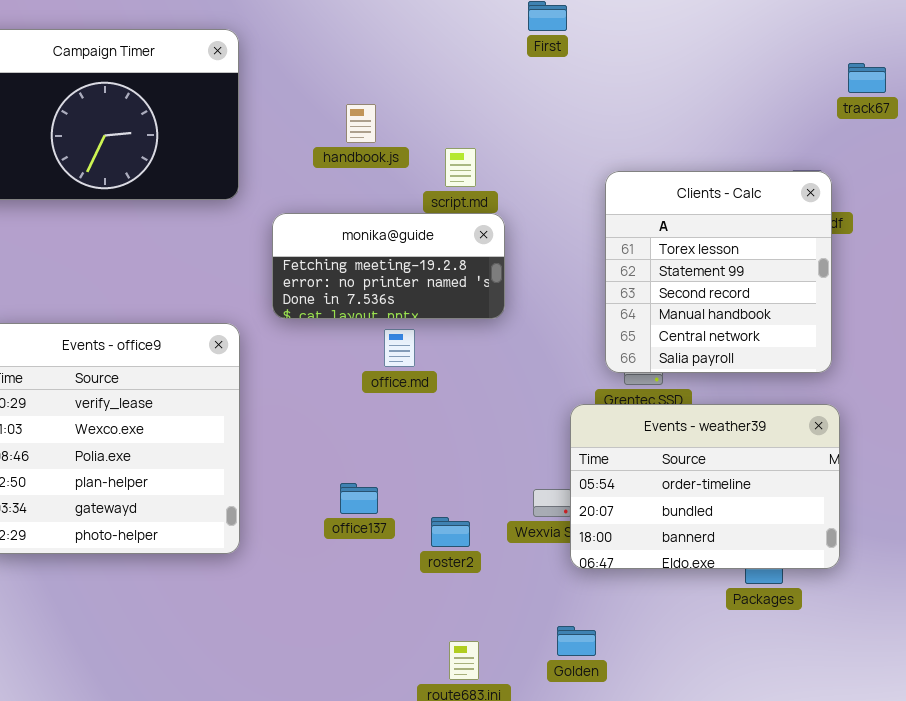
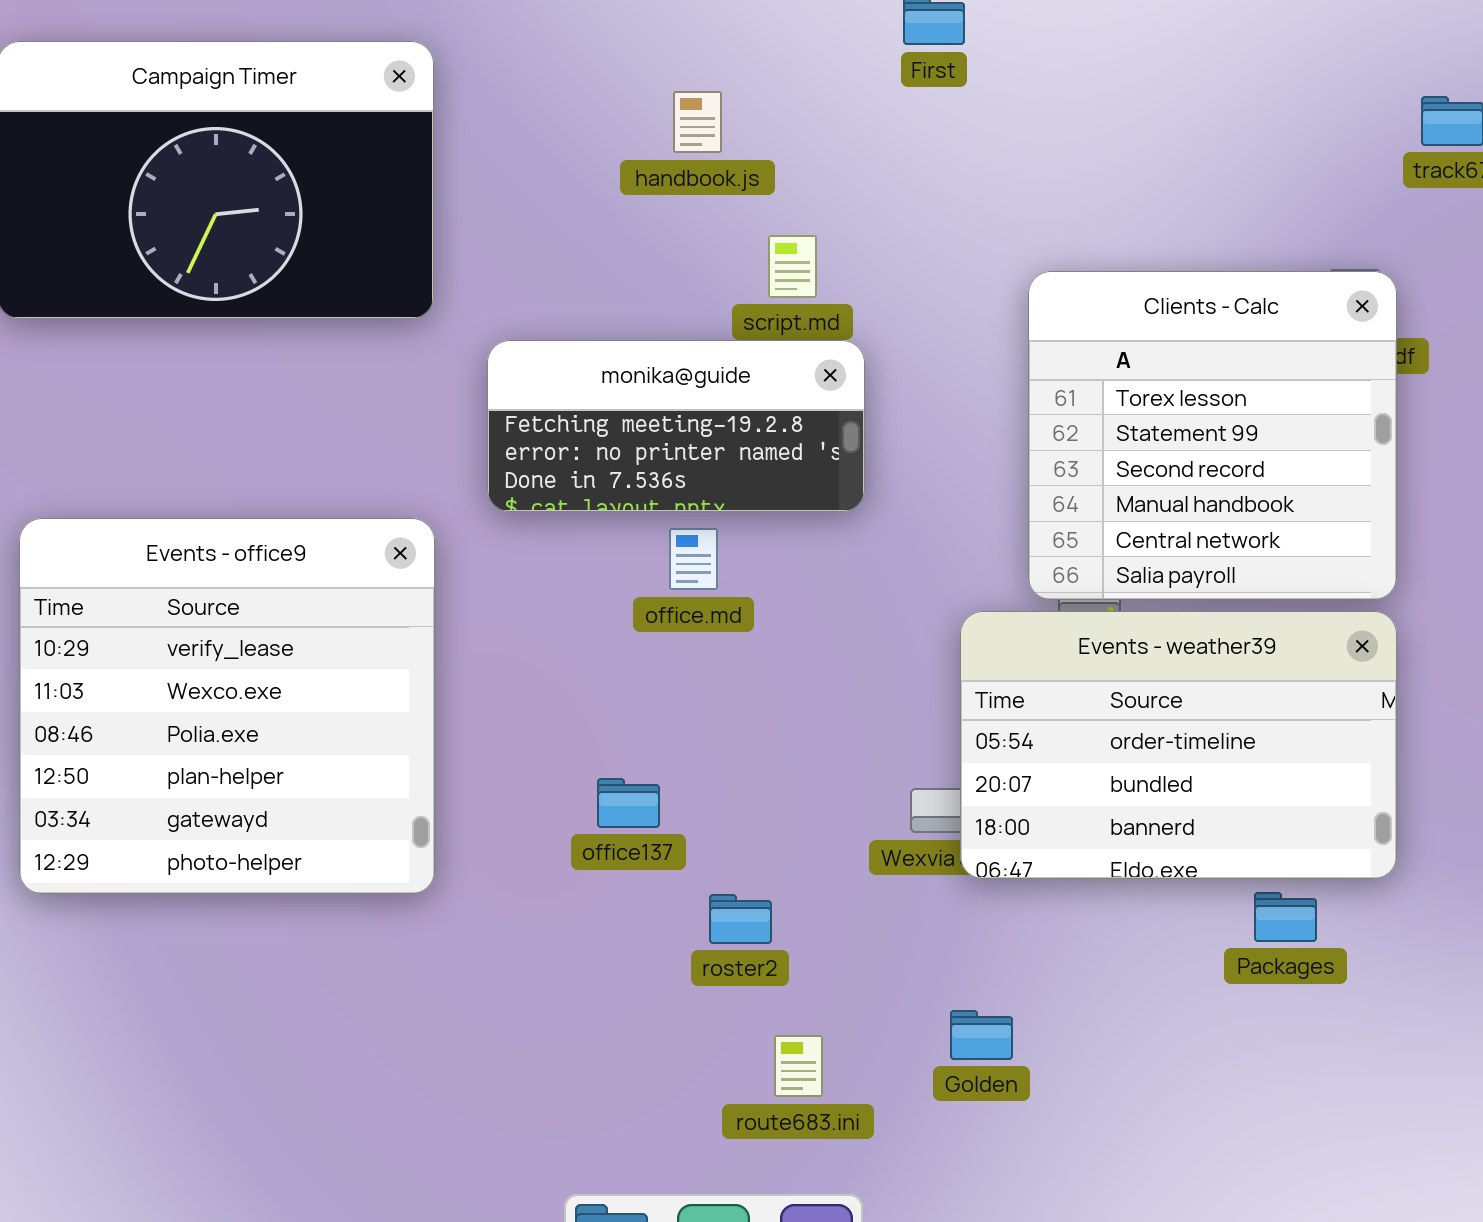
handbook.js: [346,104,376,143] -> [673,91,722,153], moved
Events - weather39: [570,404,840,569] -> [960,611,1397,879], moved
roster2: [431,517,470,547] -> [709,894,772,944], moved

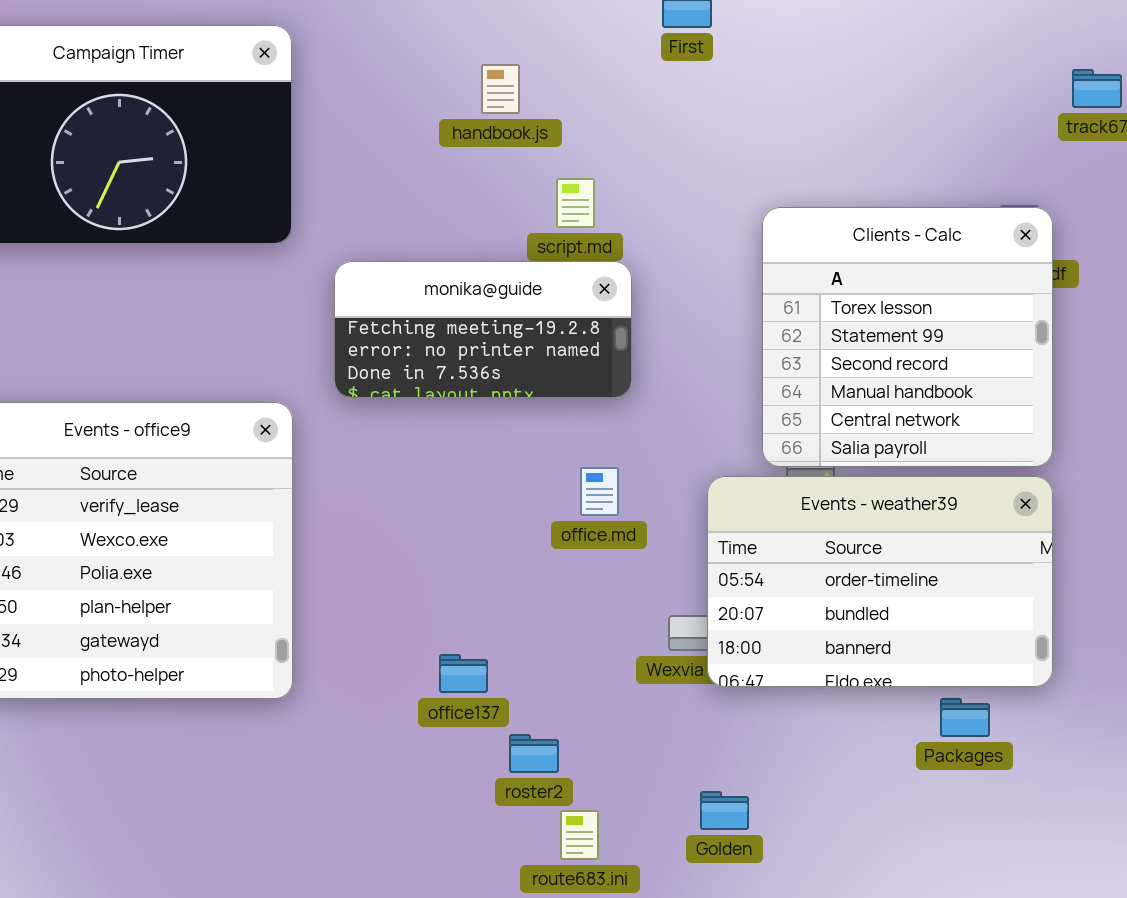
office.md: [669,528,718,590] -> [580,467,619,516], moved
office137: [597,778,660,828] -> [439,654,488,693], moved
roster2: [709,894,772,944] -> [509,734,559,773], moved

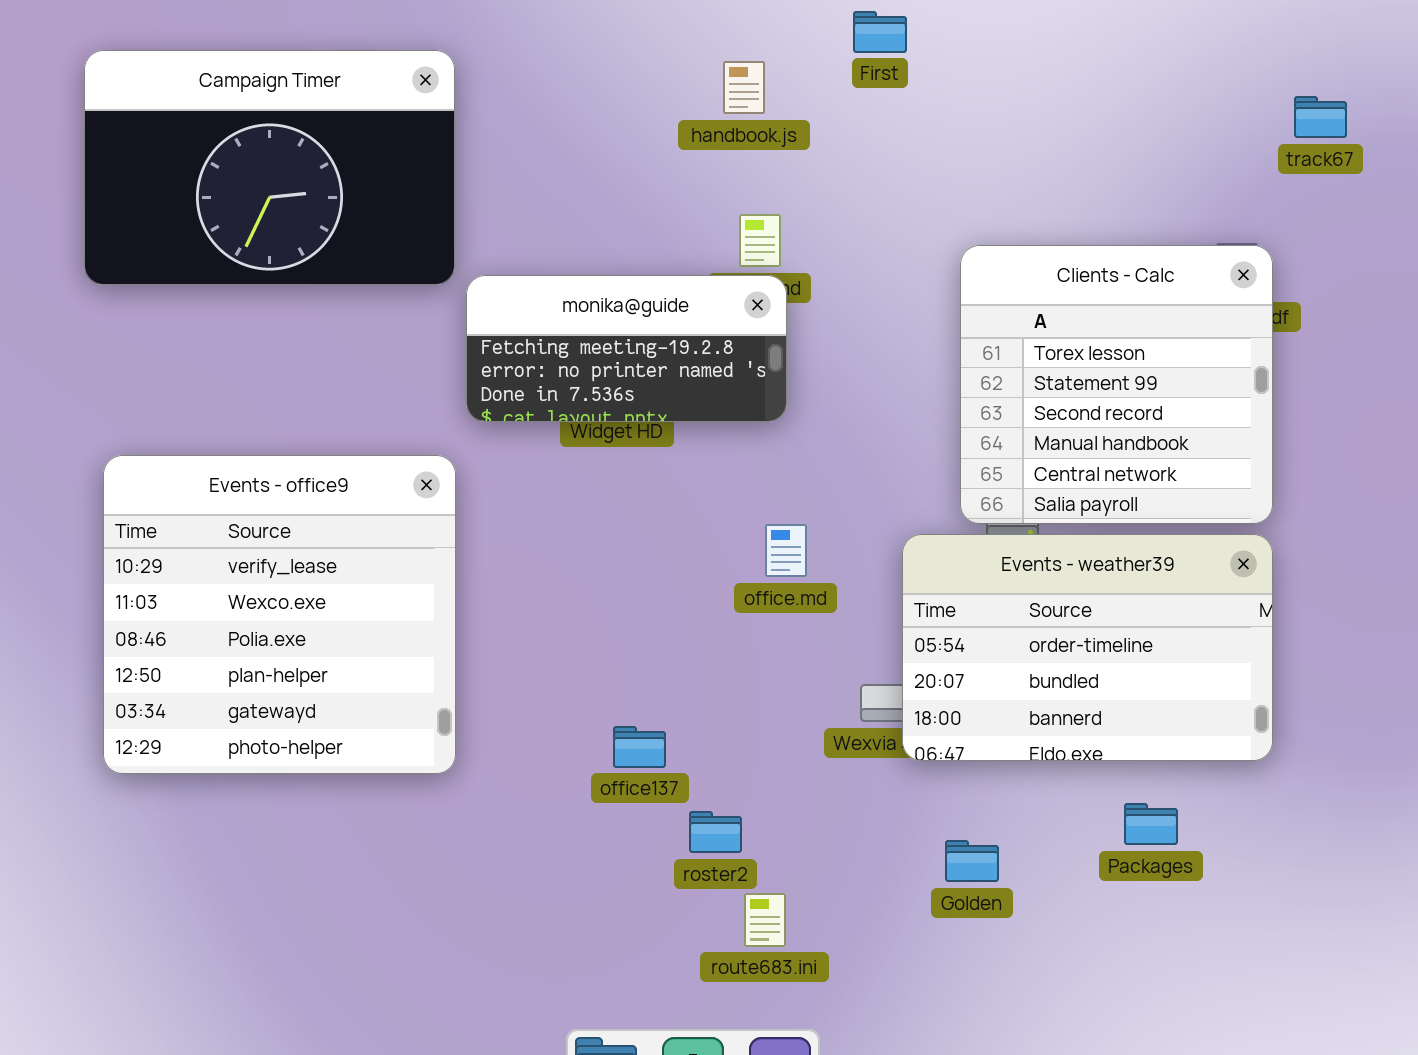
handbook.js: [481,64,520,114] -> [723,61,765,114], moved
monika@guide: [334,261,632,398] -> [466,275,787,422], moved
Packages: [940,698,990,737] -> [1124,803,1178,845], moved
Golden: [700,791,749,830] -> [945,840,999,882], moved

